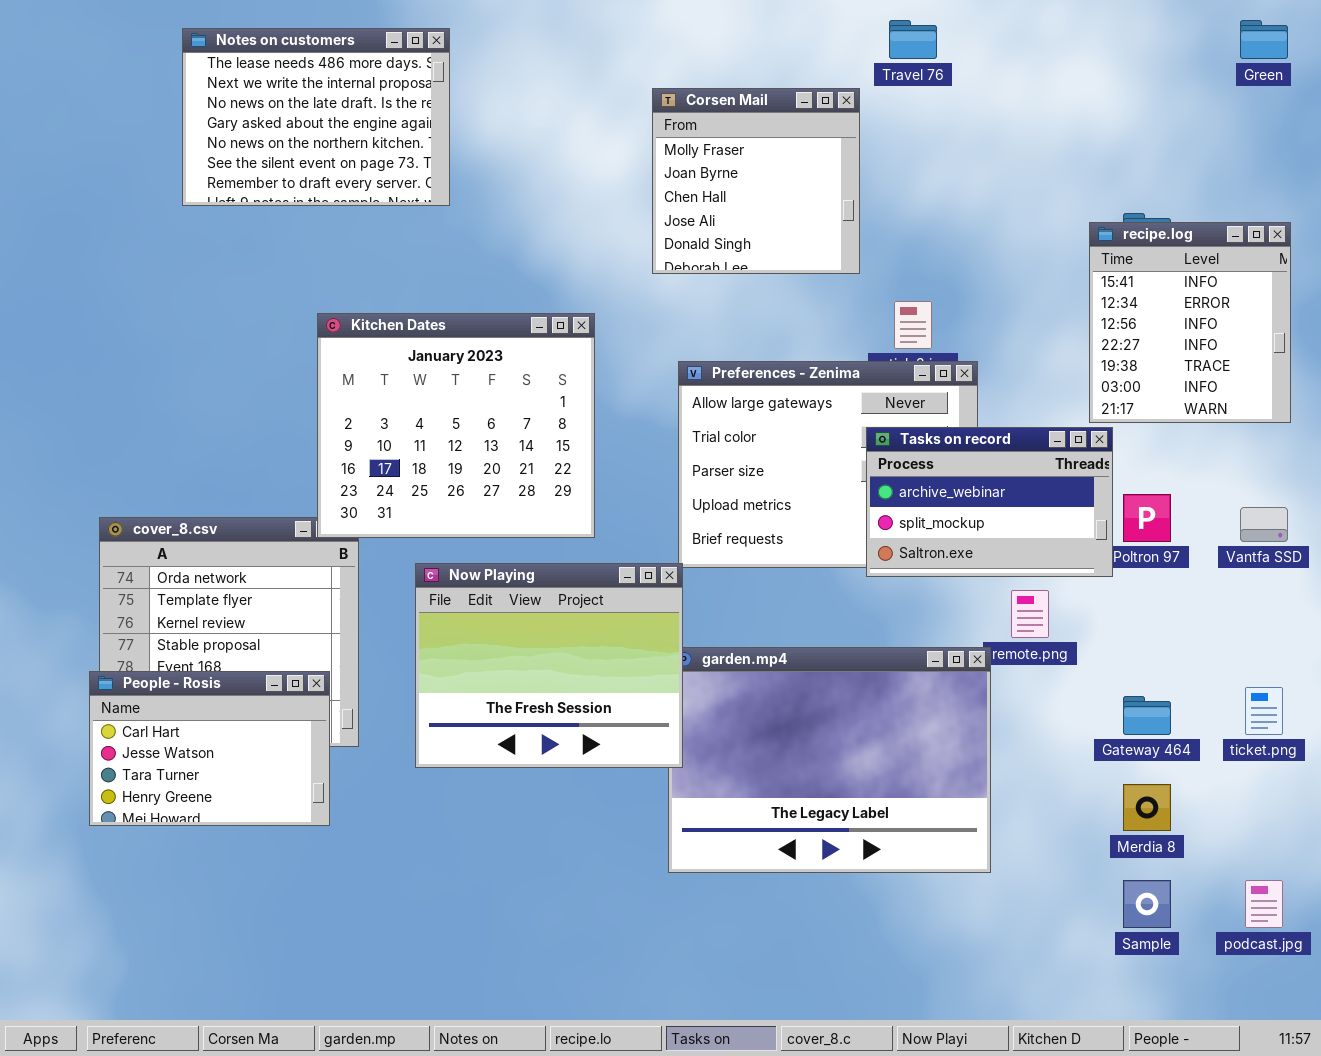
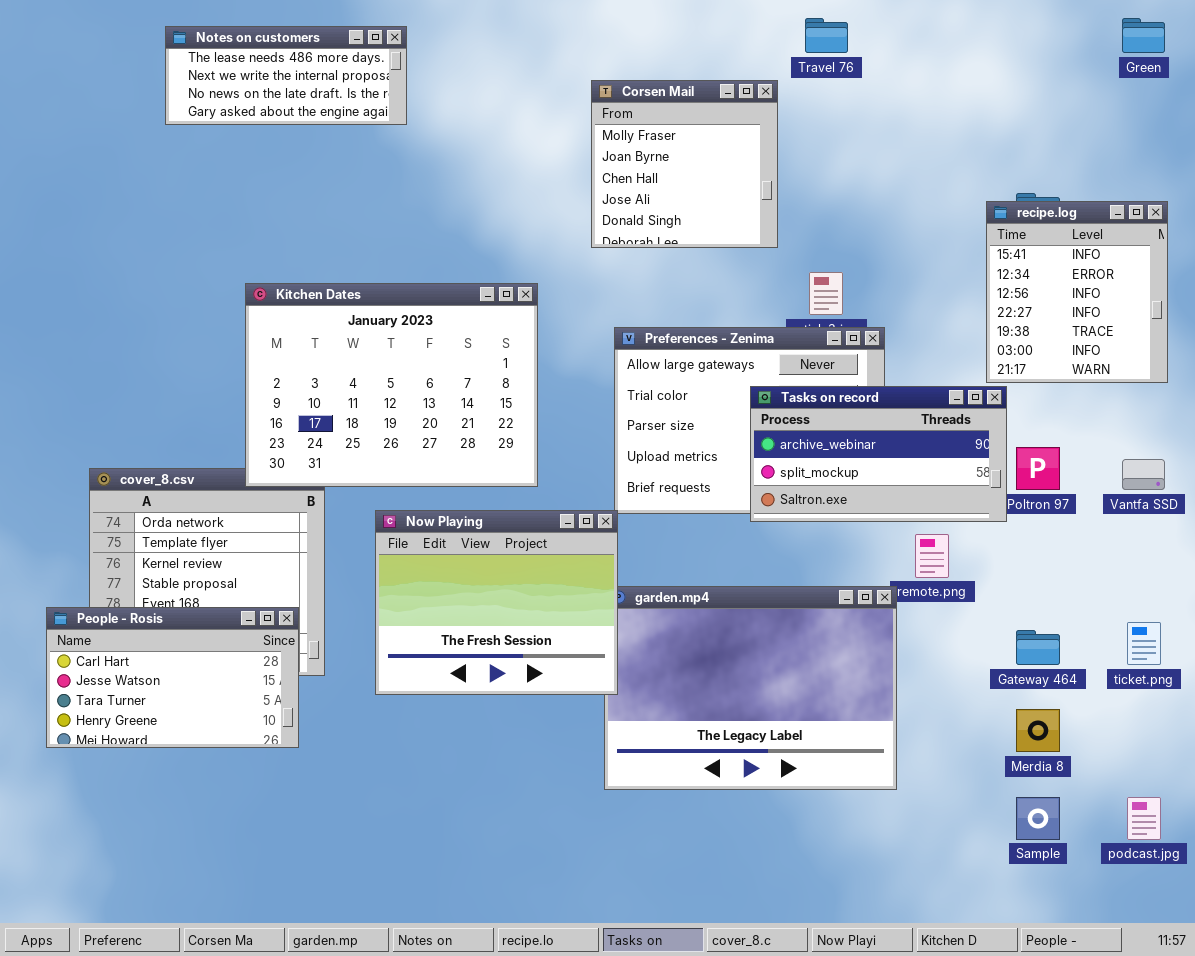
Notes on customers: [182,28,450,206] -> [165,26,407,125], resized
Kitchen Dates: [317,313,595,538] -> [245,283,538,487], resized
Tasks on record: [866,427,1113,577] -> [750,386,1007,522], resized
People - Rosis: [89,671,330,826] -> [46,607,299,748], resized

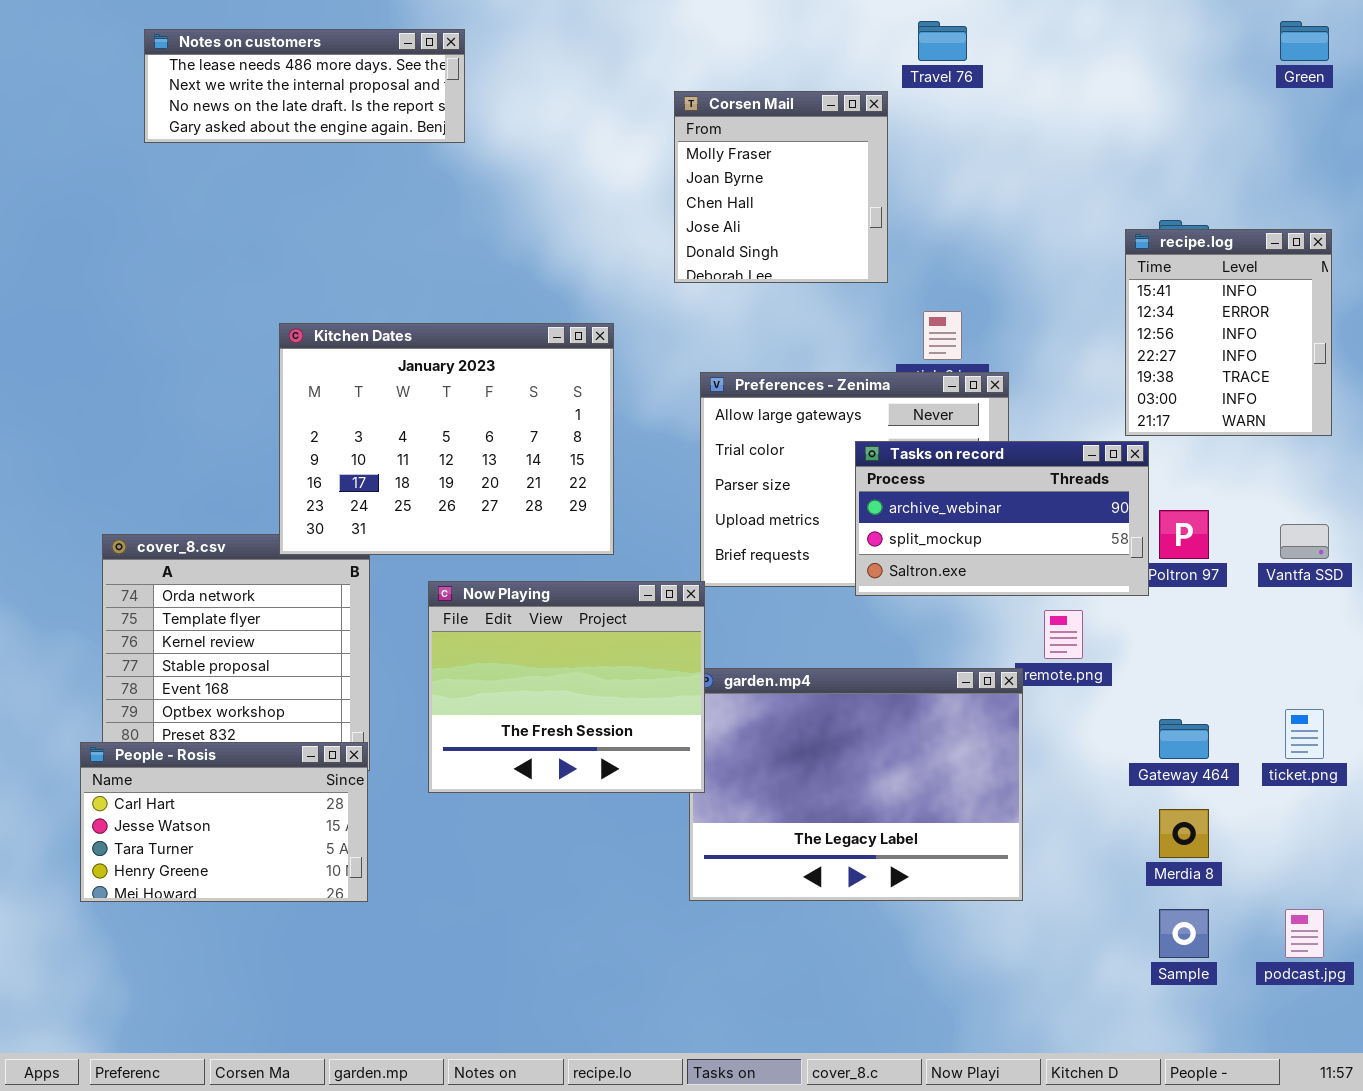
Notes on customers: [165,26,407,125] -> [144,29,465,143], resized
People - Rosis: [46,607,299,748] -> [80,742,368,902], moved

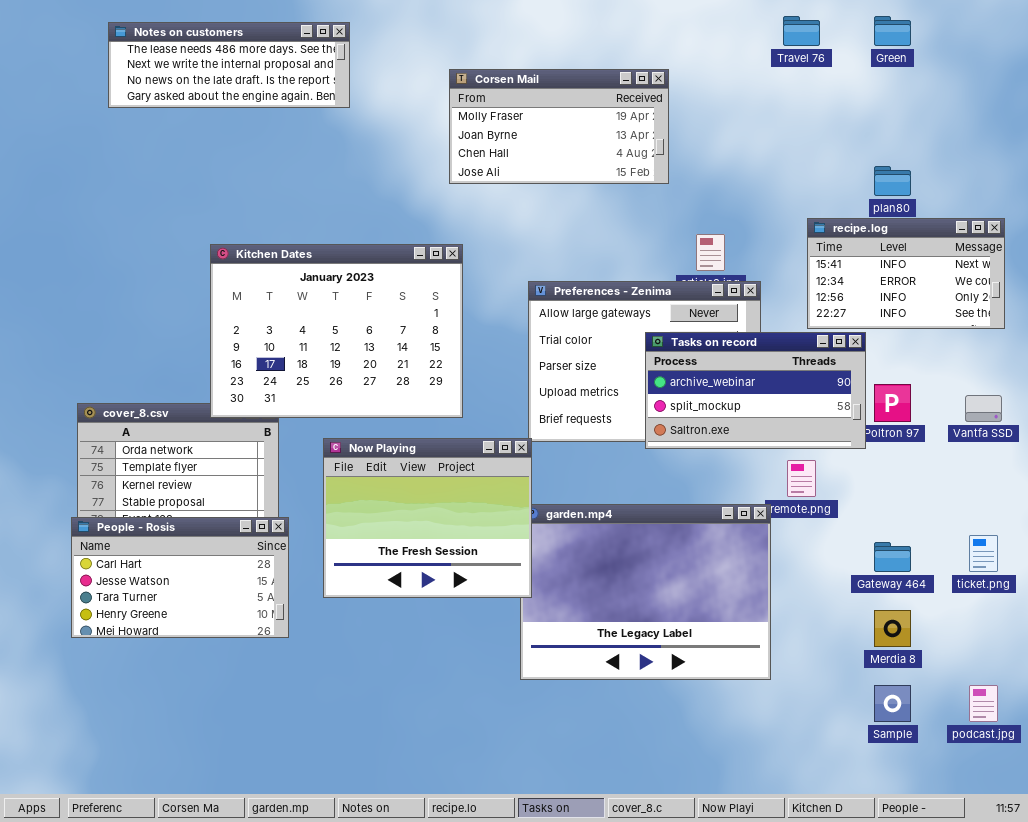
Travel 76: [918,21,967,61] -> [783,16,820,46], moved
Green: [1280,21,1329,61] -> [874,16,911,46], moved
Corsen Mail: [674,91,888,283] -> [449,69,669,184], resized
recipe.log: [1125,229,1332,436] -> [807,218,1005,329], resized
People - Rosis: [80,742,368,902] -> [71,517,289,638], moved

